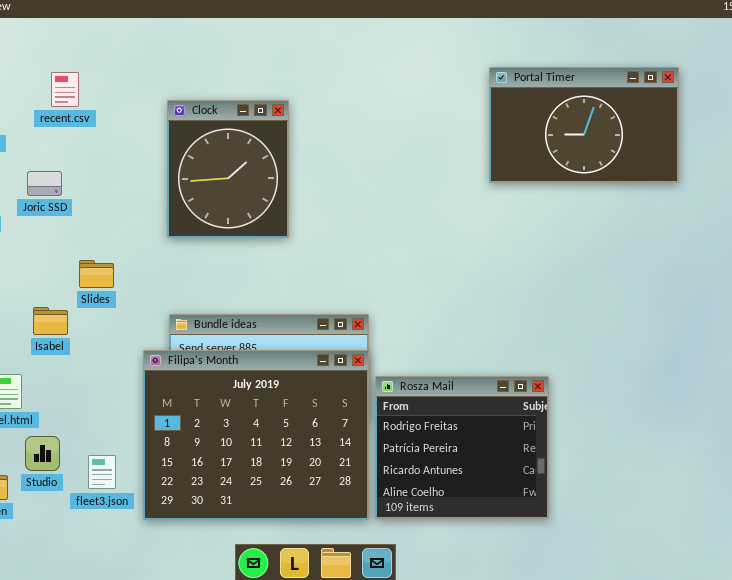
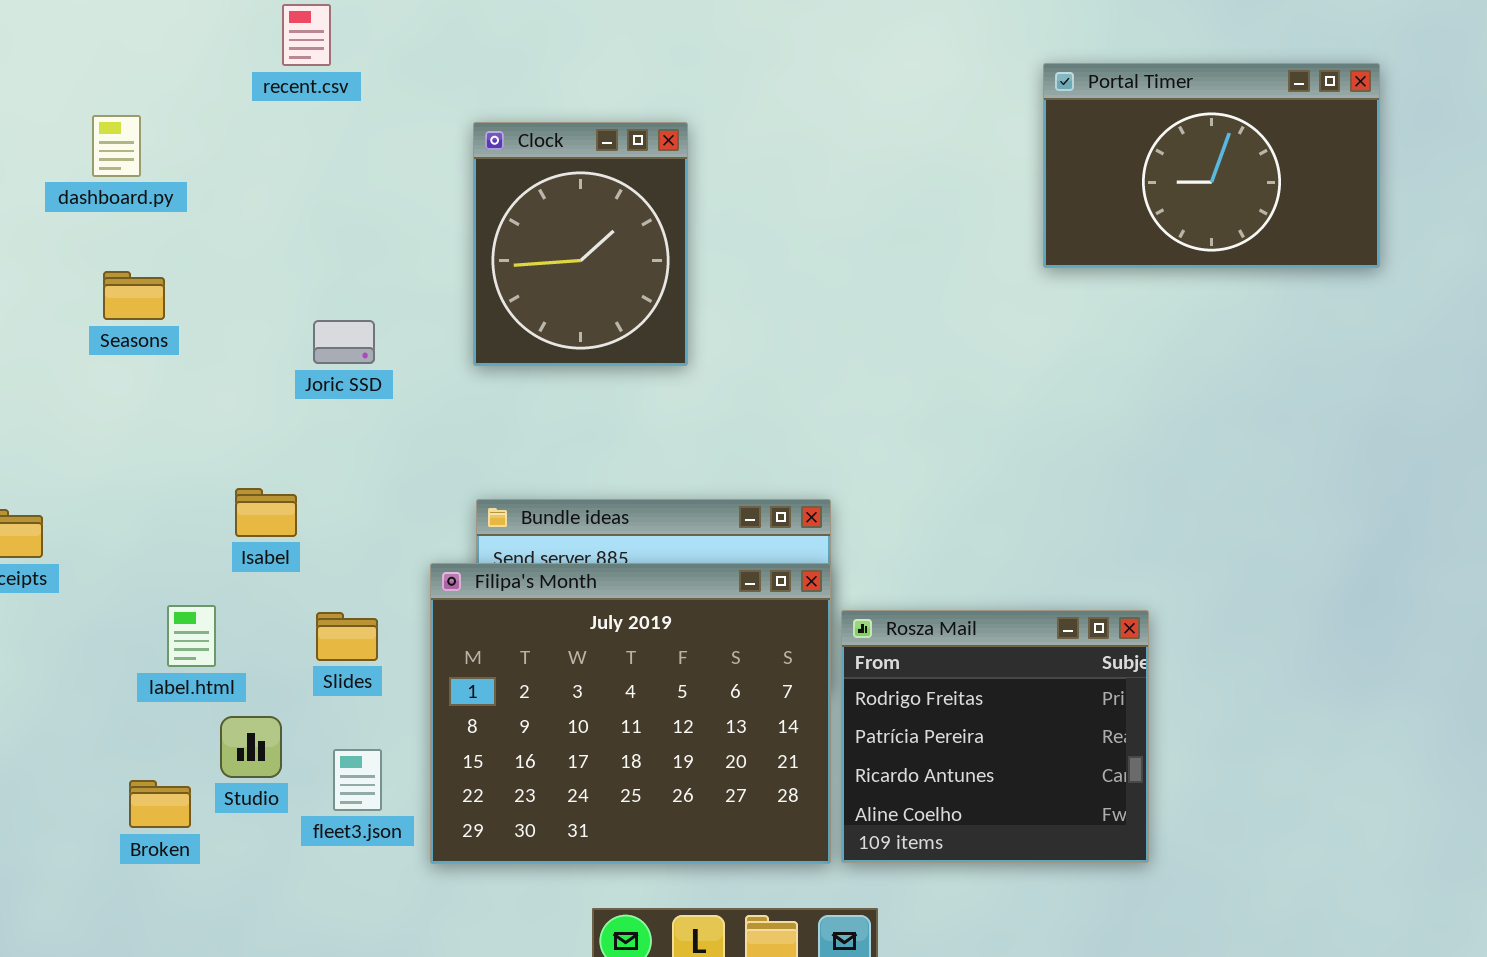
recent.csv: [51,72,79,107] -> [282,4,331,66], moved
Joric SSD: [27,171,62,196] -> [313,320,375,364], moved
Slides: [79,260,114,288] -> [316,612,378,661], moved

